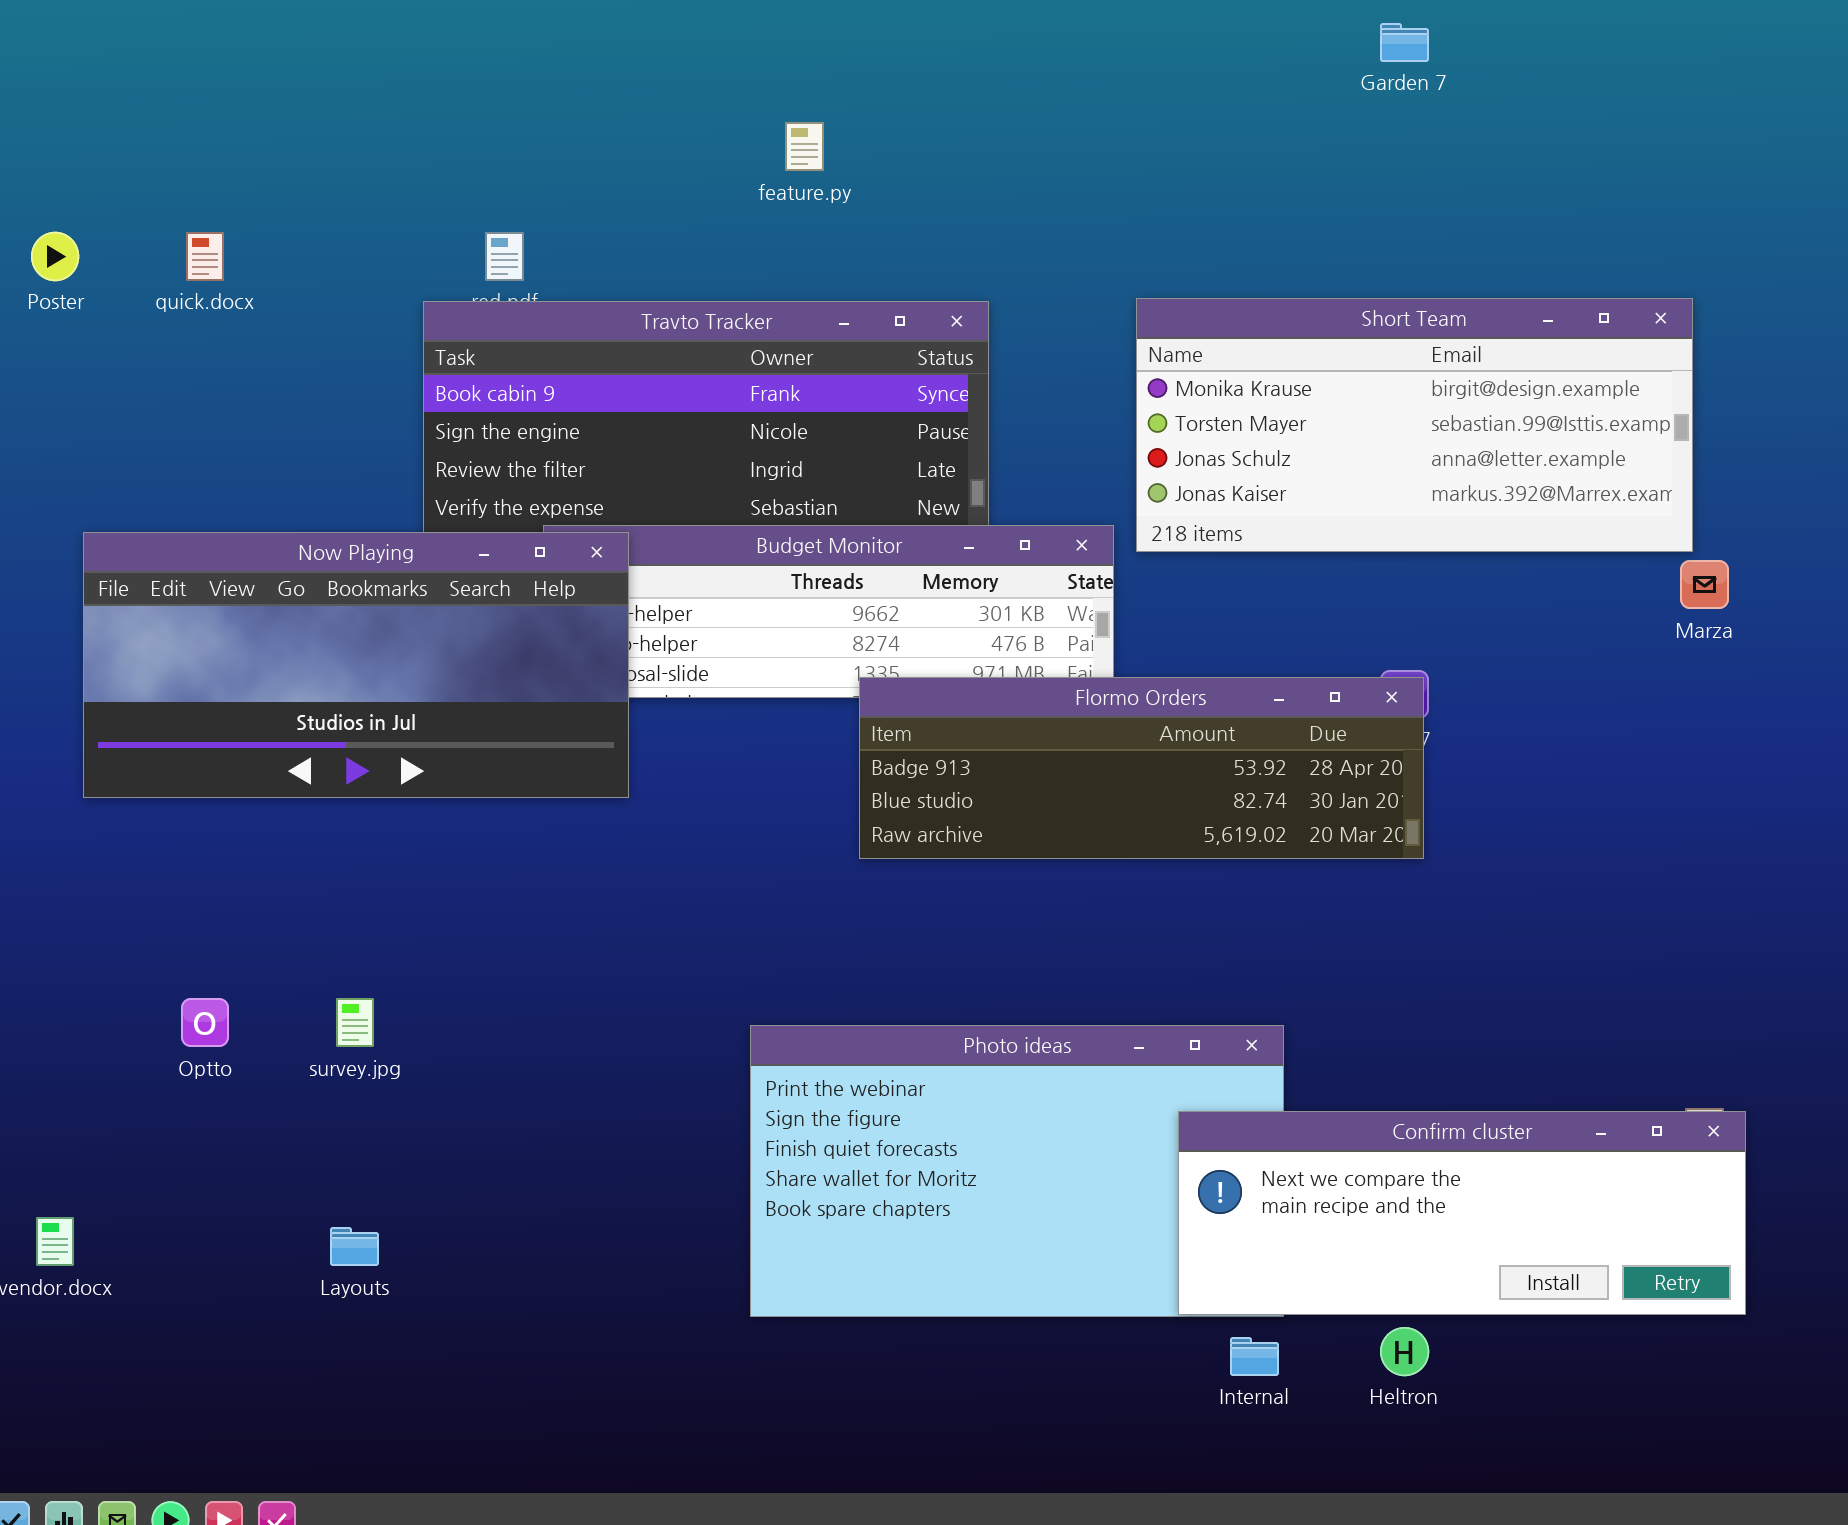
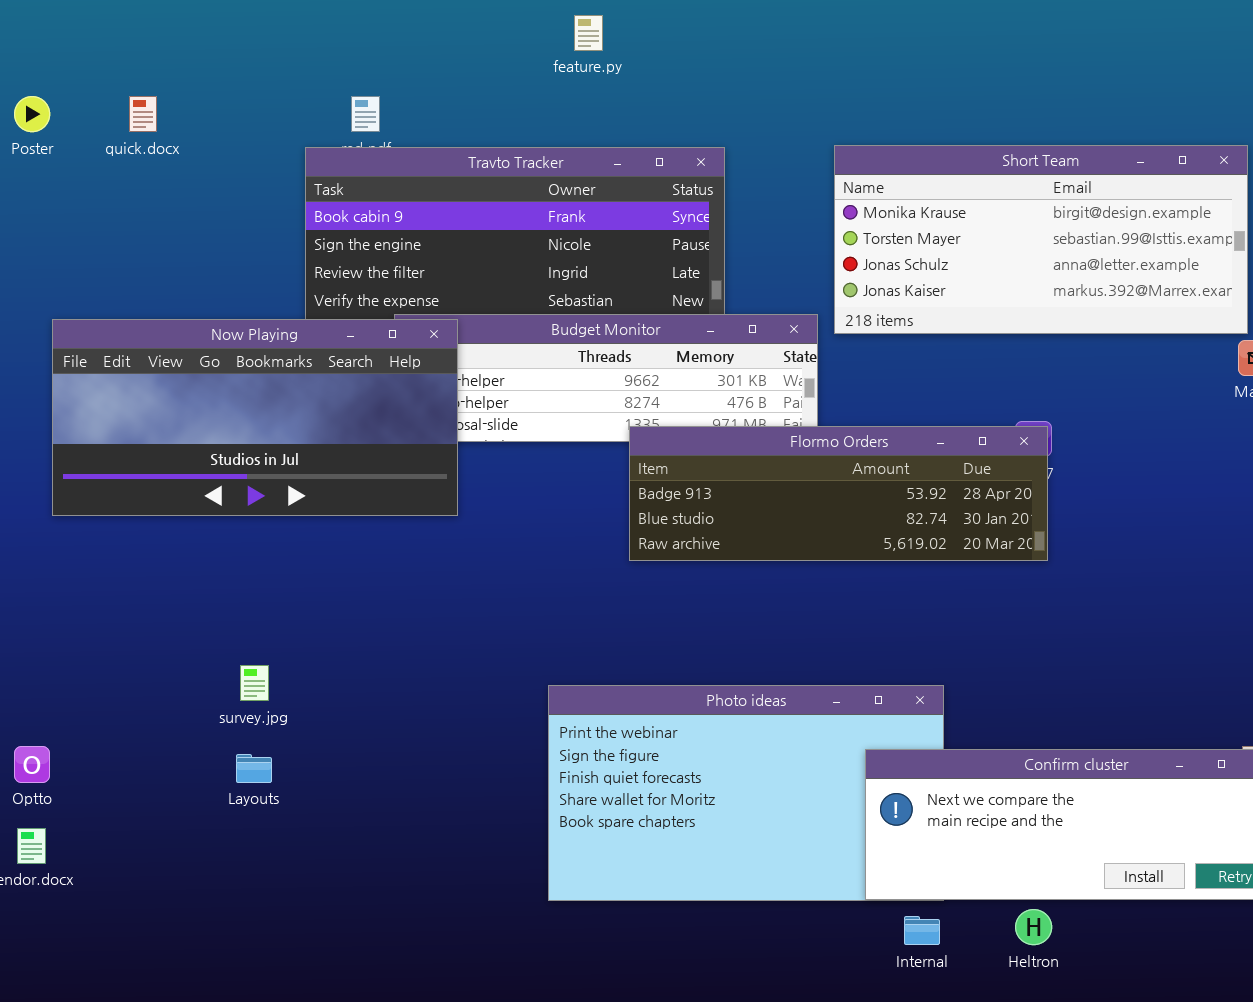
Optto: [181,998,229,1047] -> [14,746,50,783], moved
Layouts: [330,1227,379,1266] -> [236,754,272,783], moved

